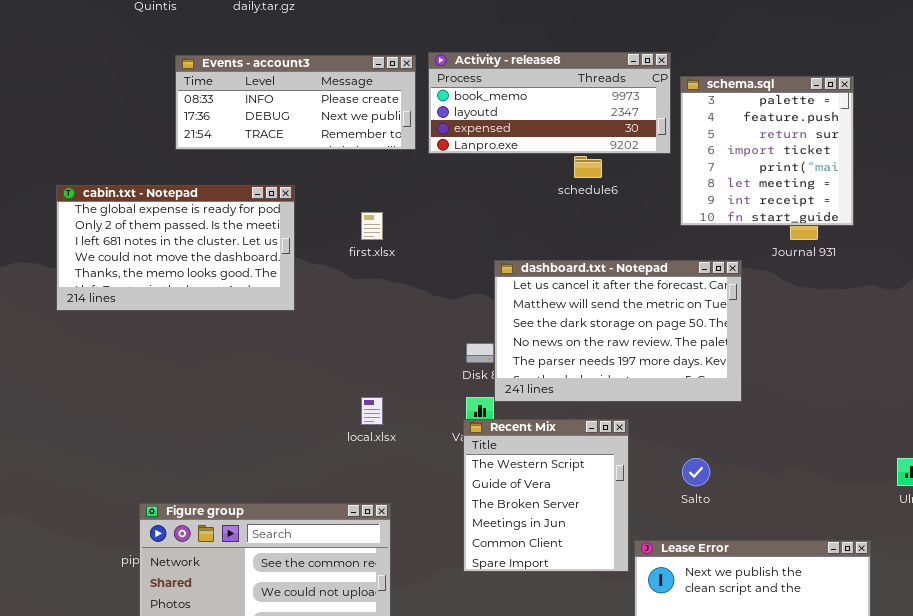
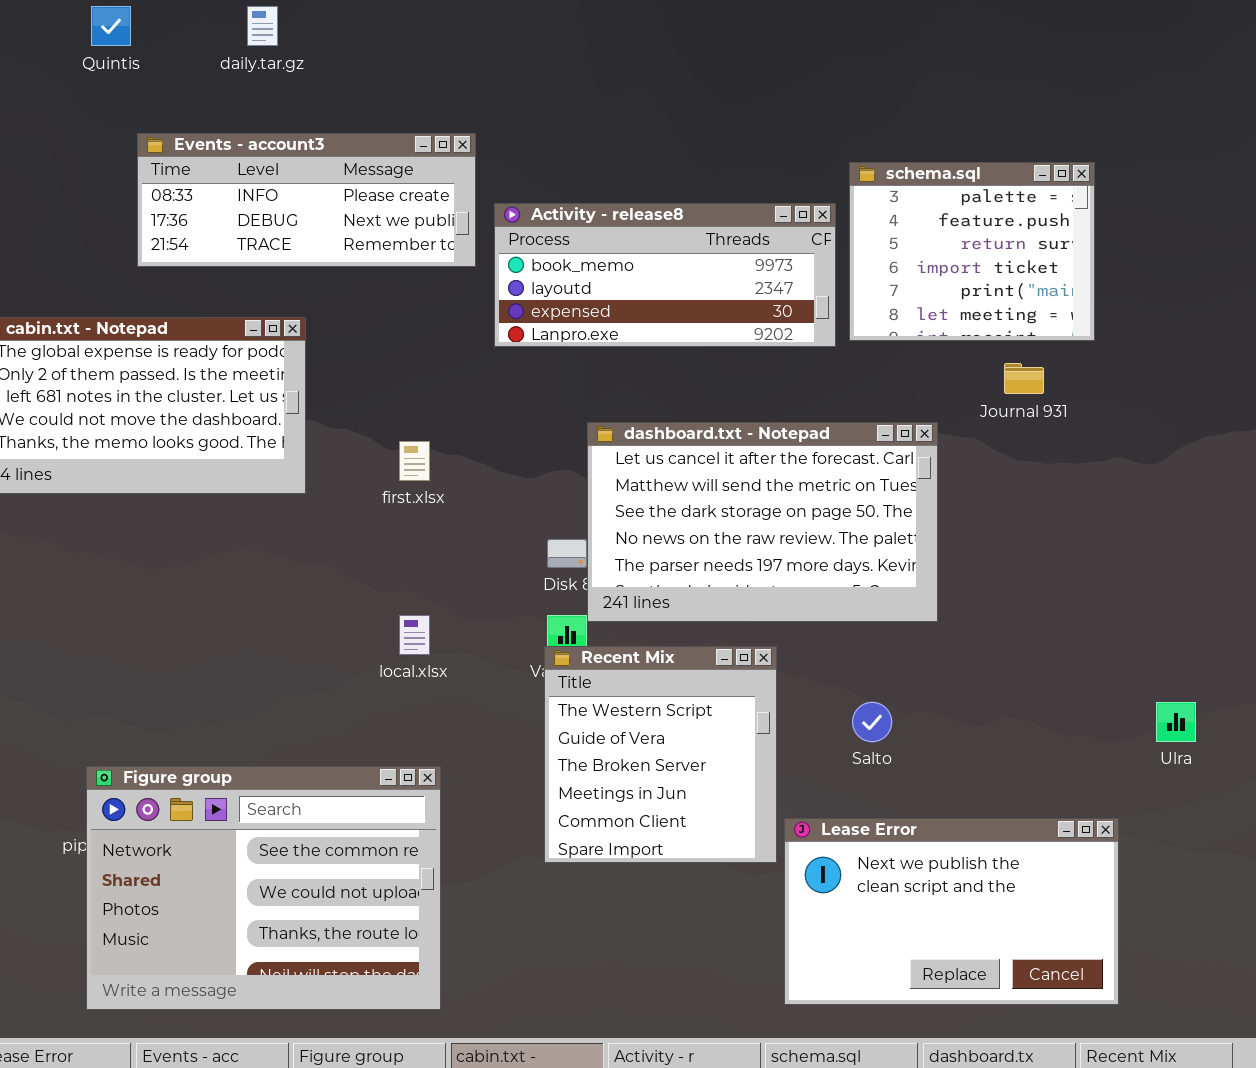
Activity - release8: [428,52,671,154] -> [494,203,836,347], moved
schema.sql: [680,76,854,226] -> [849,162,1095,341], resized
first.xlsx: [361,212,383,240] -> [399,441,430,481], moved

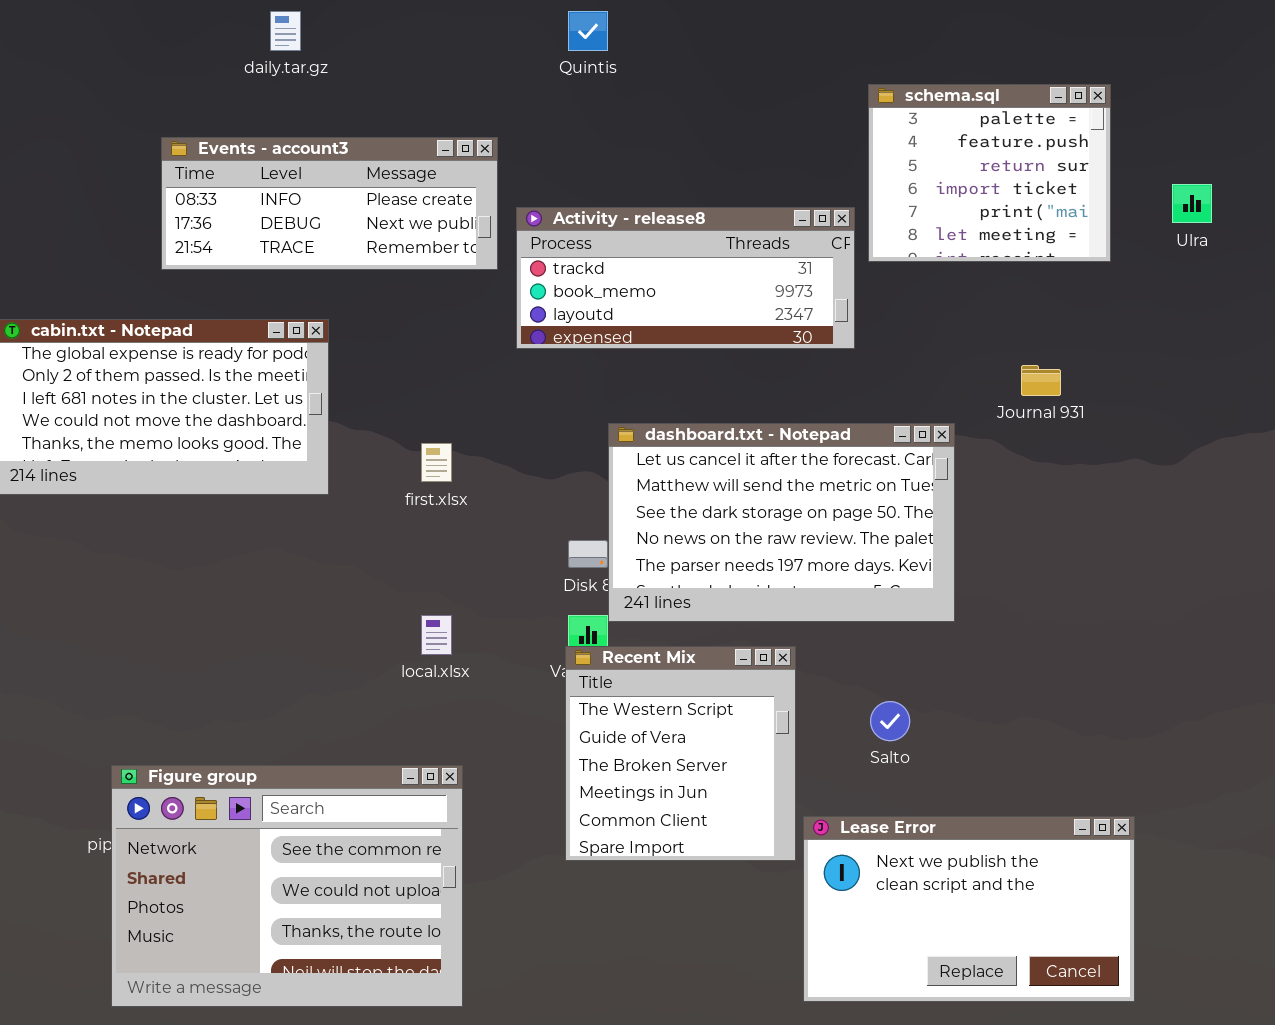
Quintis: [91,6,131,46] -> [568,11,608,51], moved
schema.sql: [849,162,1095,341] -> [868,84,1111,262], moved
Activity - release8: [494,203,836,347] -> [516,207,855,349], scrolled up 1 row
Ulra: [1156,702,1196,742] -> [1172,184,1212,223], moved

